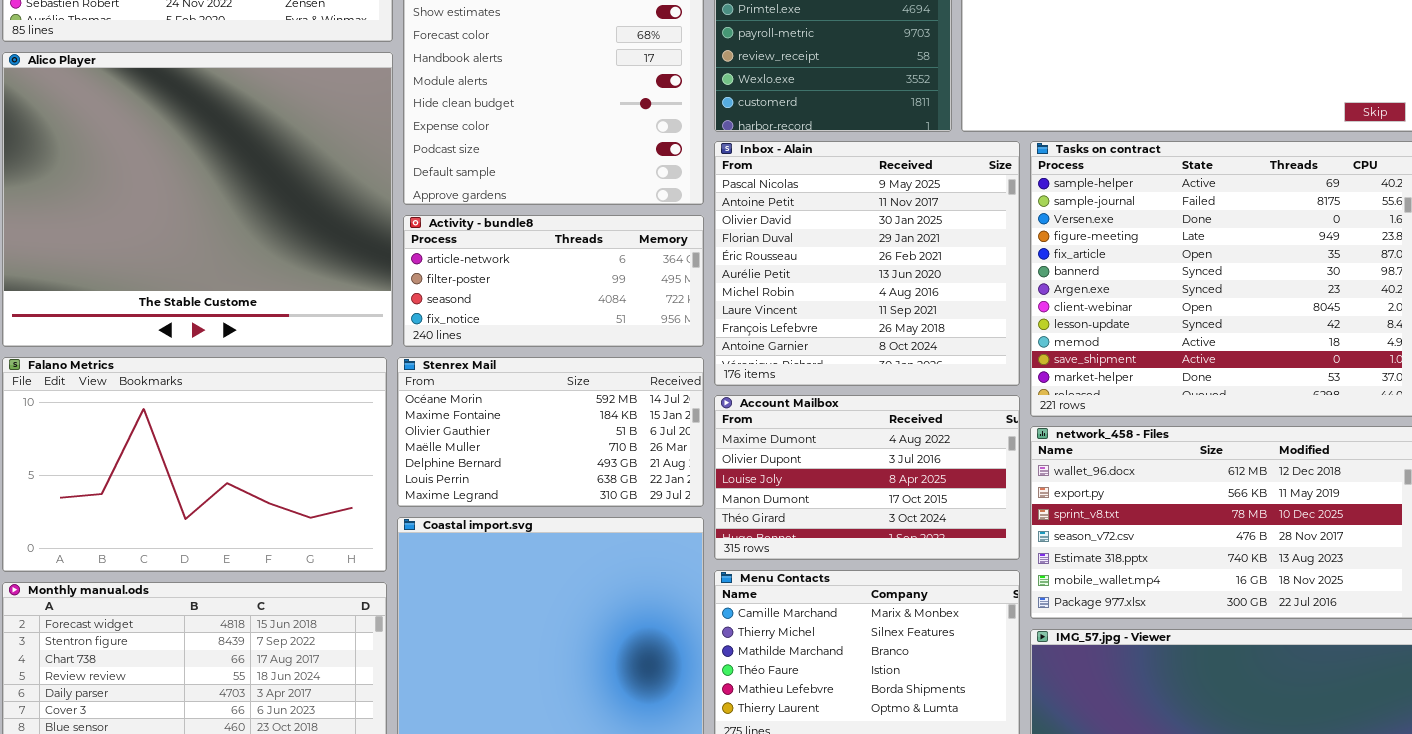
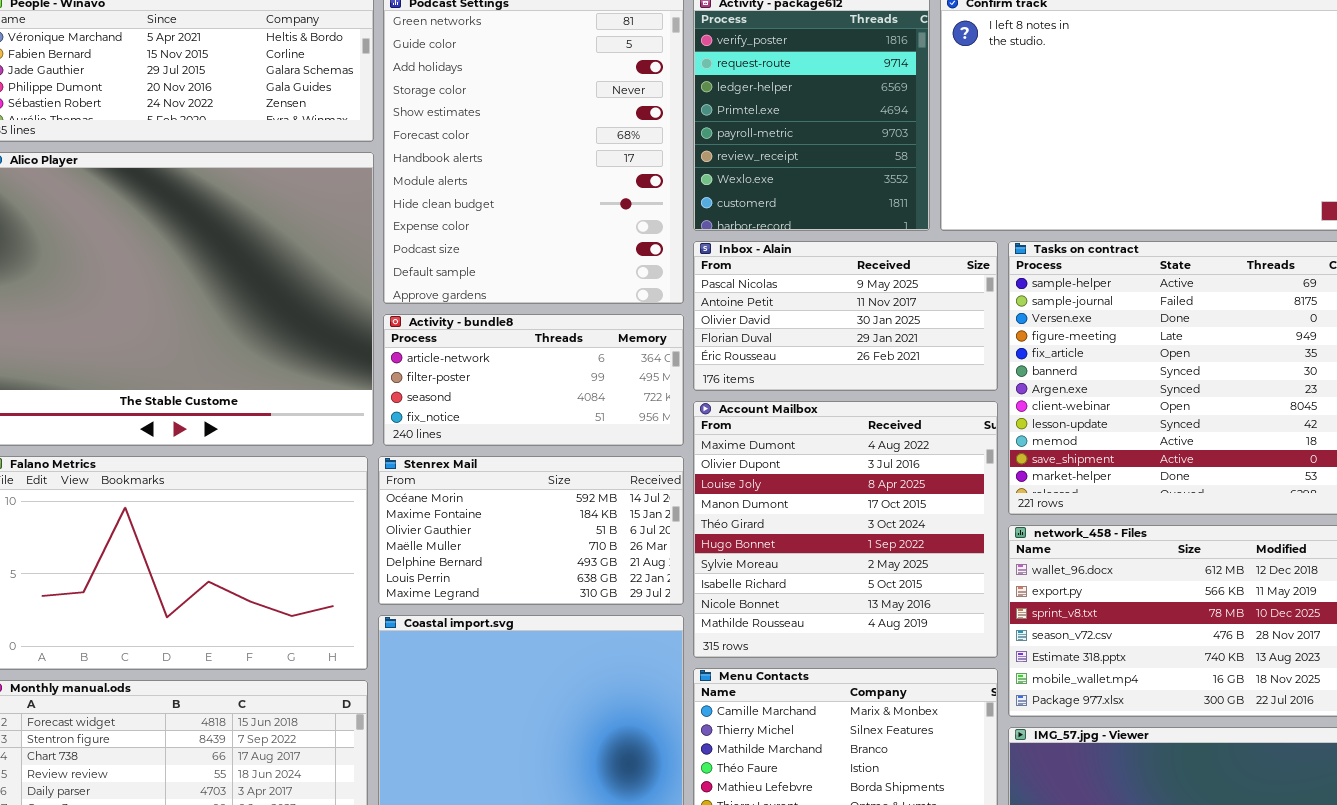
Inbox - Alain: [714,141,1020,386] -> [693,241,998,391], resized
Account Mailbox: [714,395,1020,560] -> [693,401,998,658], resized

